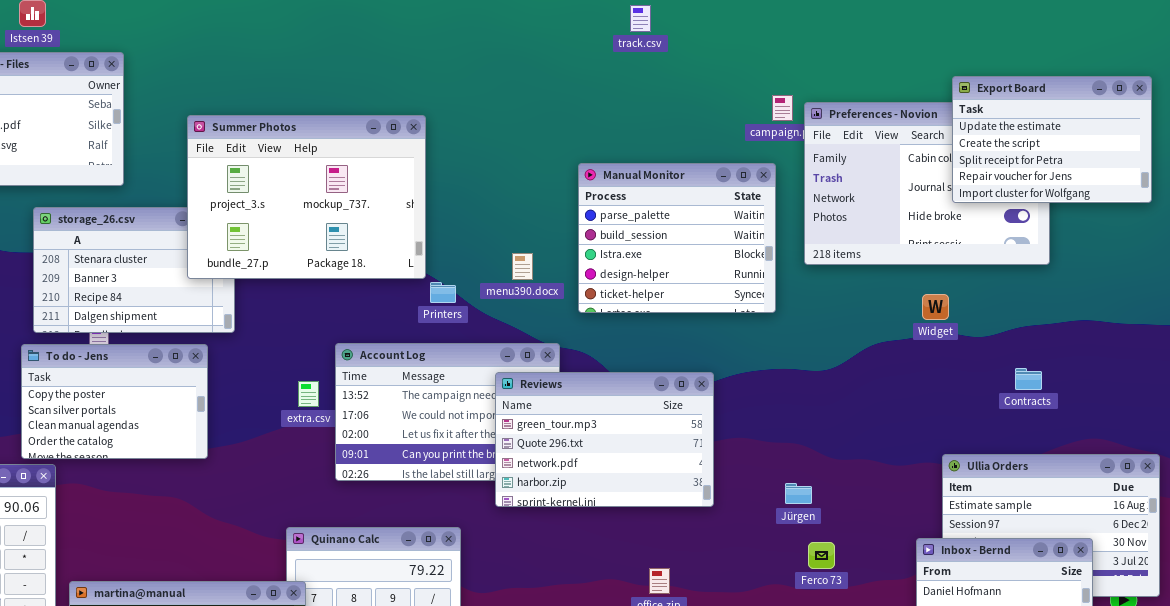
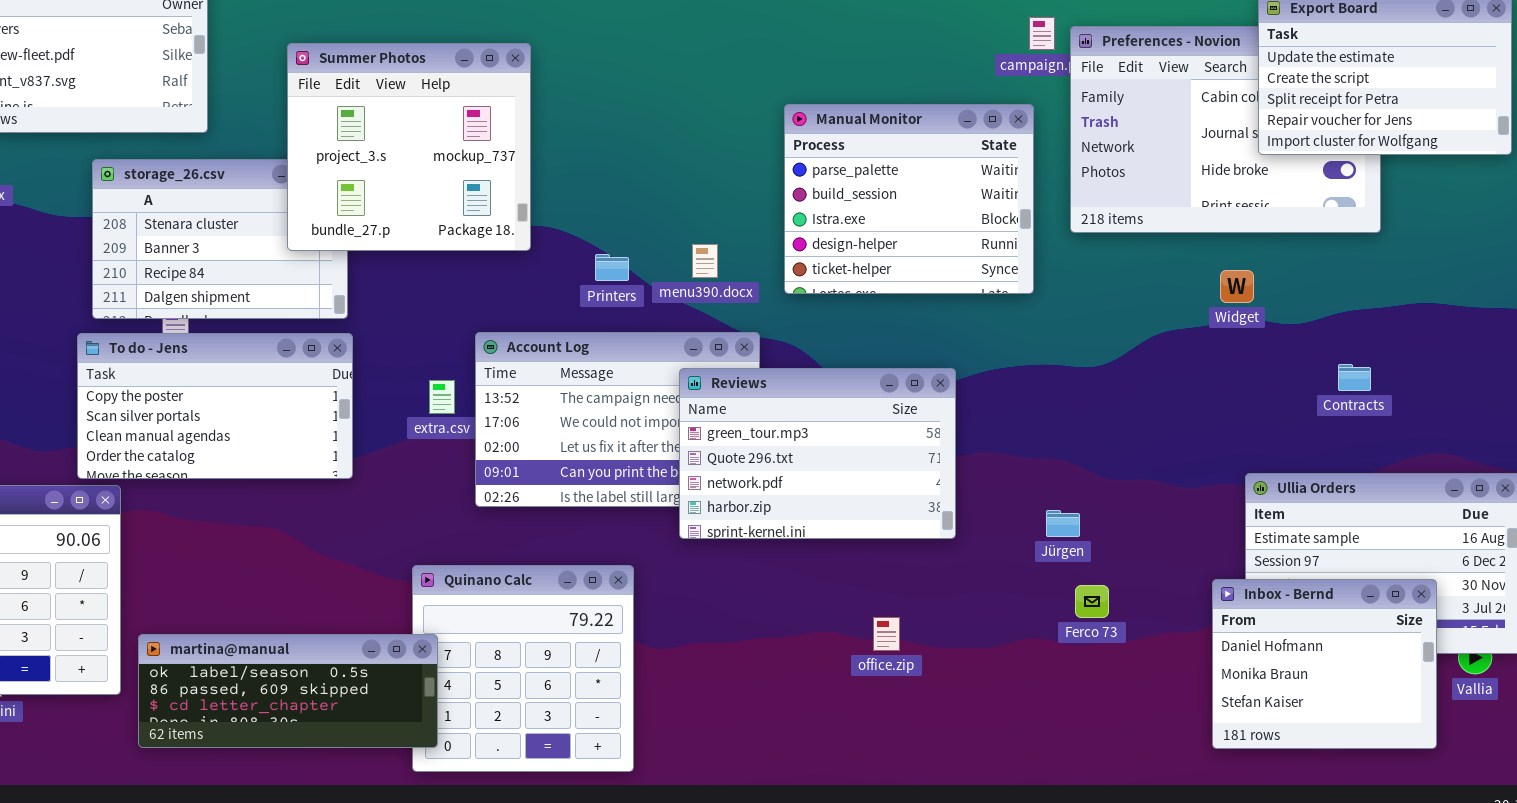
Summer Photos: [187,115,426,279] -> [287,43,531,251], resized
menu390.docx: [512,253,533,280] -> [692,244,718,278], moved
To do - Jens: [21,344,208,459] -> [77,333,353,479], resized

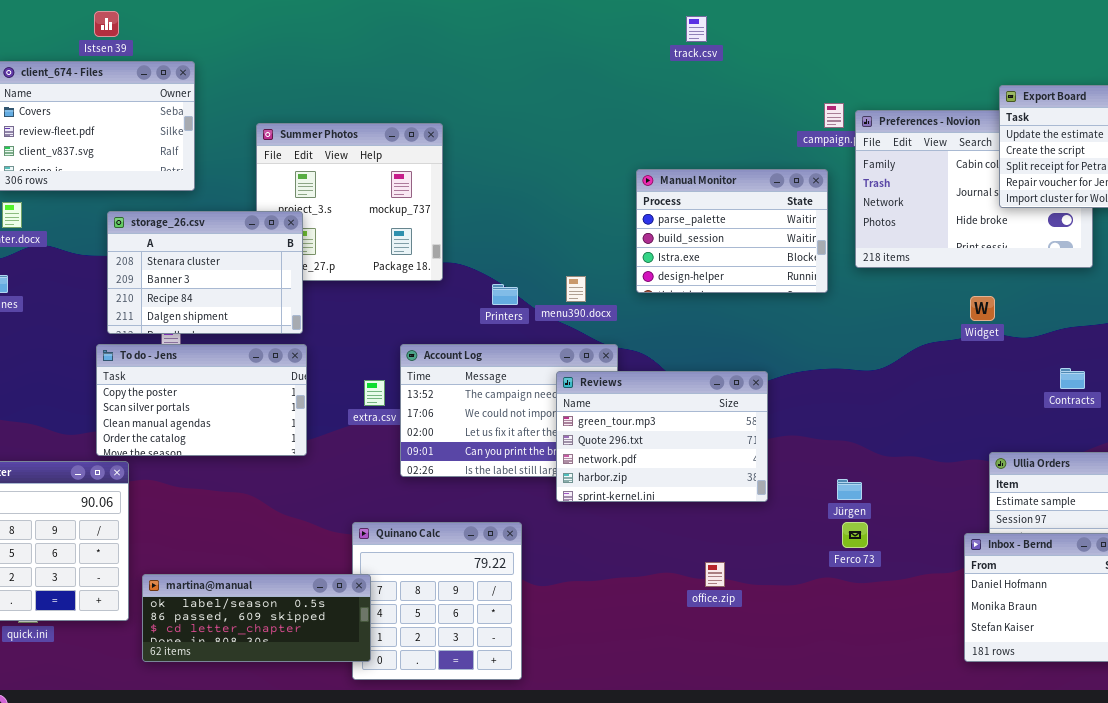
Manual Monitor: [784,104,1034,294] -> [636,169,828,293], resized
storage_26.csv: [92,159,348,319] -> [107,211,303,334], raised
Ferco 73: [1075,585,1109,618] -> [842,522,868,548], moved

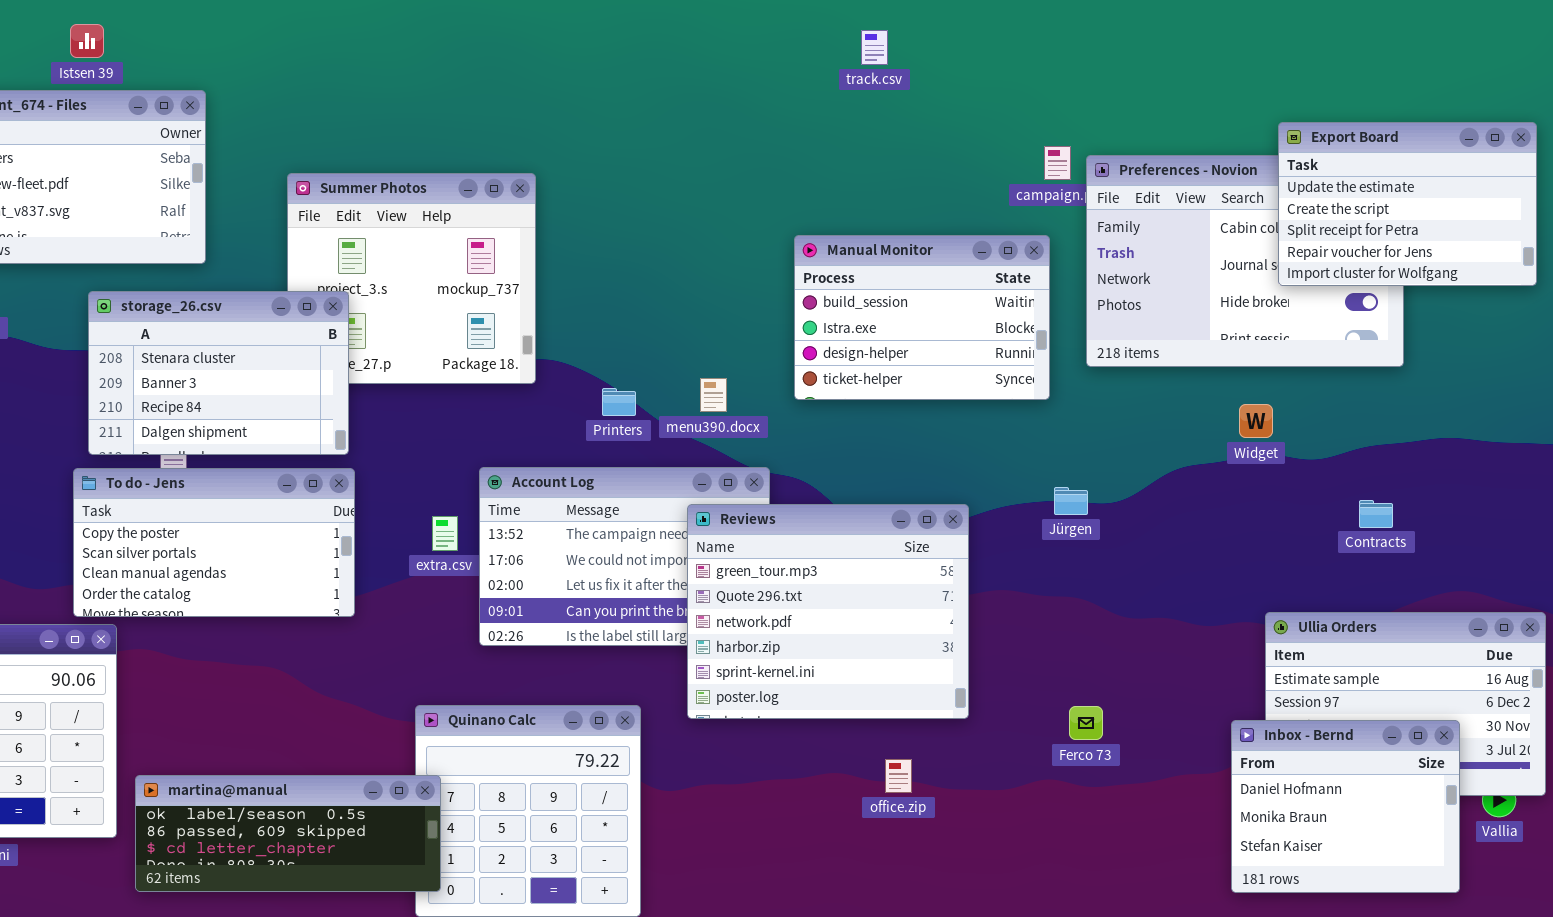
Manual Monitor: [636,169,828,293] -> [794,235,1050,400], scrolled down 1 row
Reviews: [556,371,768,502] -> [687,504,969,719], resized
Jürgen: [837,479,862,500] -> [1054,487,1088,515], moved

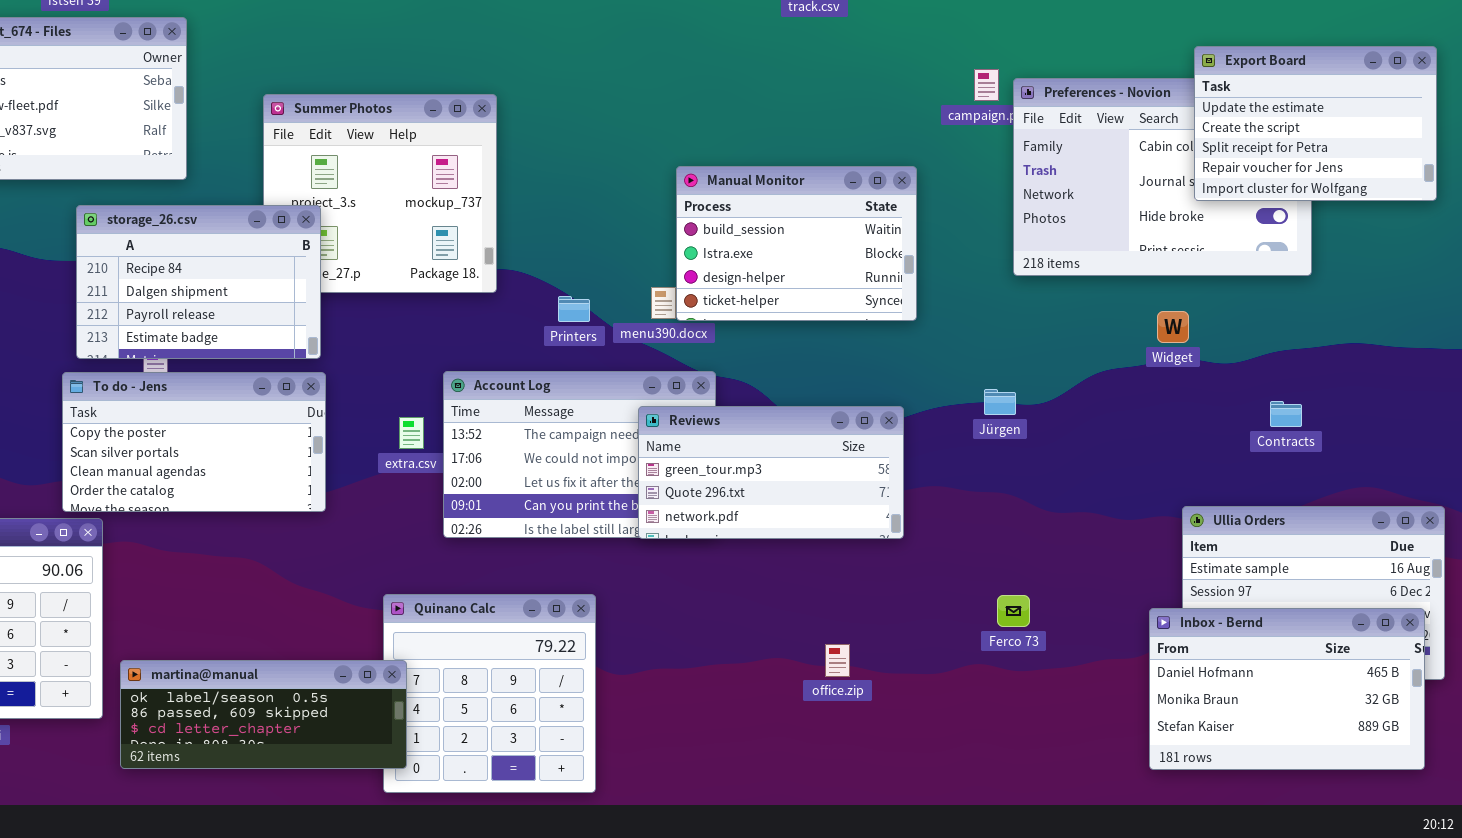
Manual Monitor: [794,235,1050,400] -> [676,166,917,321], moved
storage_26.csv: [88,291,349,455] -> [76,205,321,359], scrolled down 2 rows
Reviews: [687,504,969,719] -> [638,406,904,539], resized
Inbox - Bernd: [1231,720,1460,893] -> [1149,608,1425,770], resized

